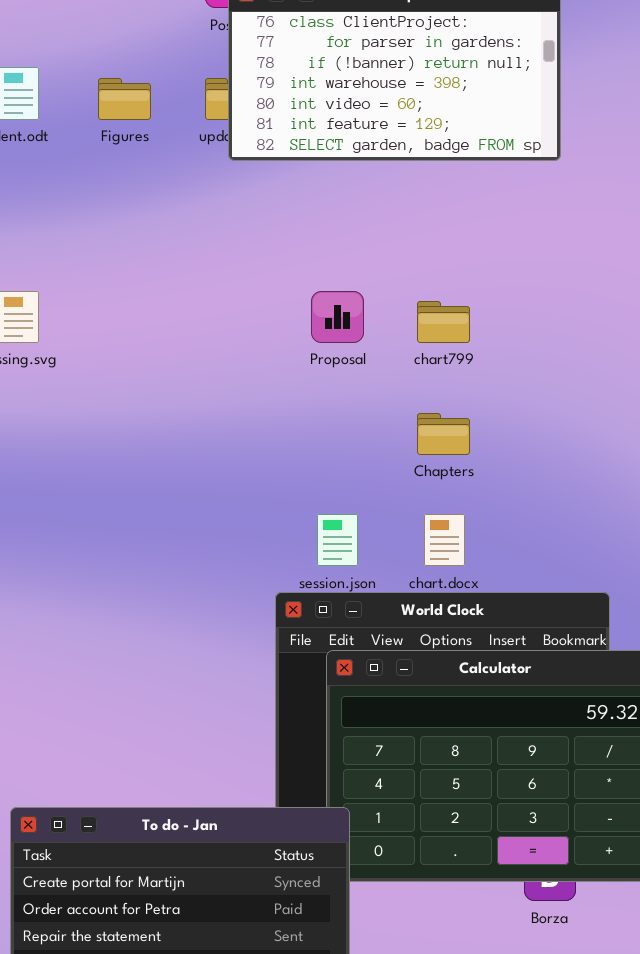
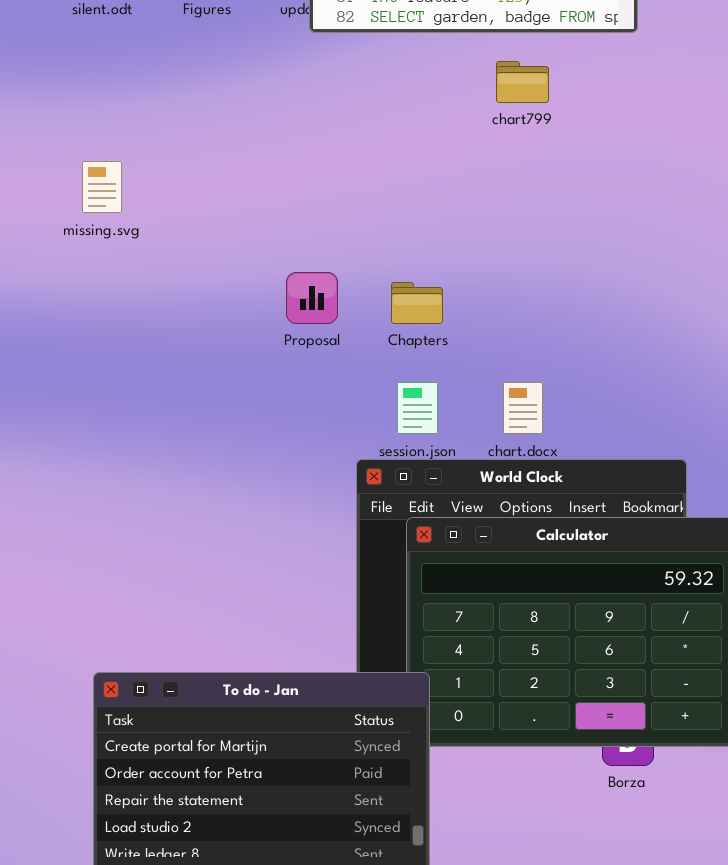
Proposal: [311,291,364,343] -> [286,272,338,324], moved
chart799: [417,301,470,343] -> [496,61,549,103], moved
Chapters: [417,413,470,455] -> [391,282,443,324], moved

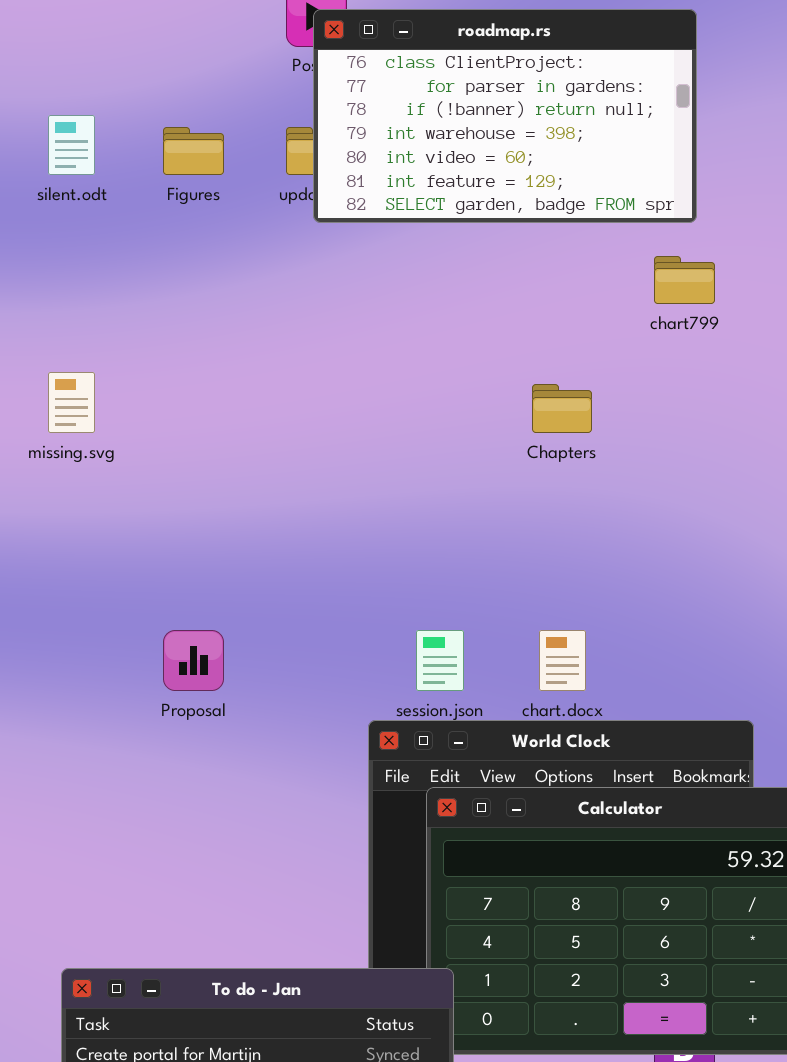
chart799: [496,61,549,103] -> [654,256,715,304], moved
Proposal: [286,272,338,324] -> [163,630,224,691], moved
Chapters: [391,282,443,324] -> [532,384,592,433], moved

